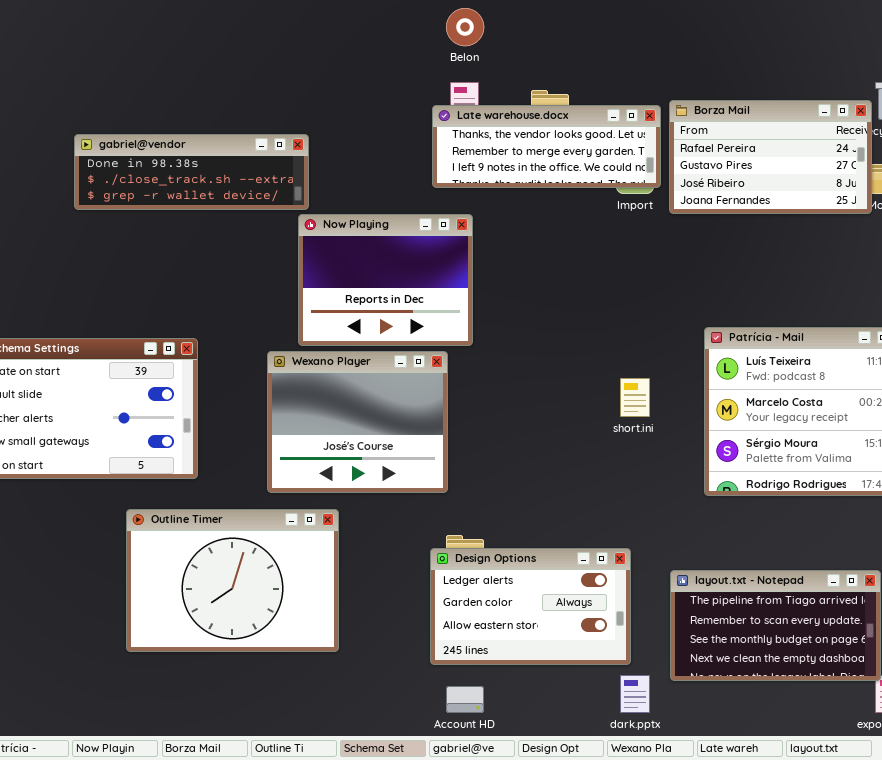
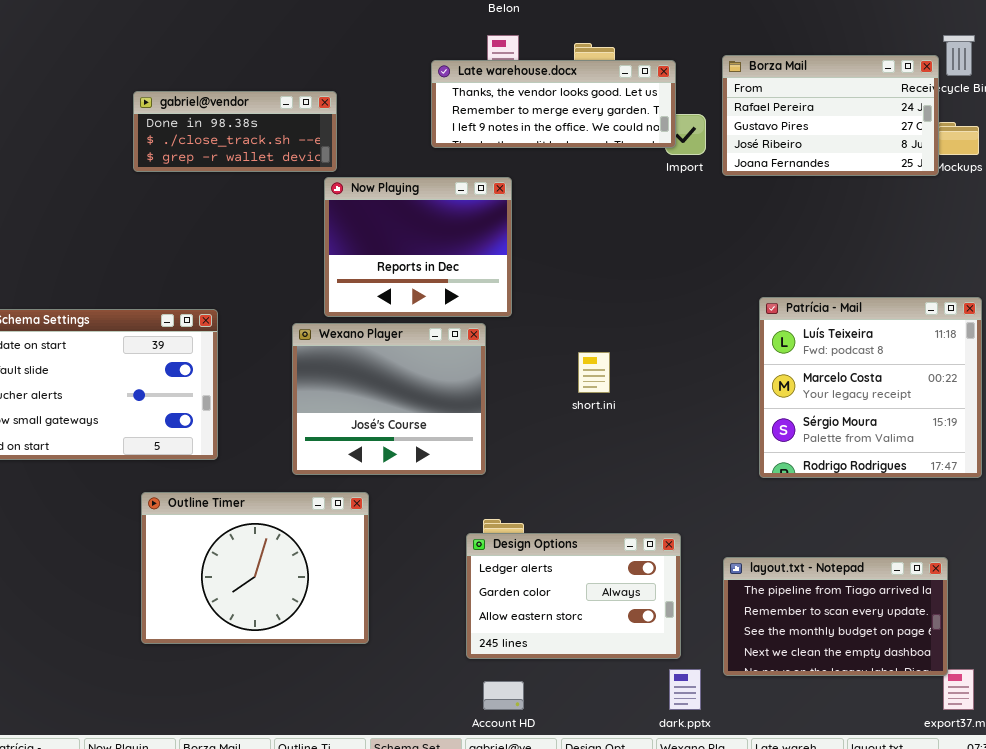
Late warehouse.docx: [432,105,661,188] -> [431,60,676,148], moved
gabriel@vendor: [74,134,309,210] -> [133,91,337,172], resized
short.ini: [620,378,650,417] -> [578,352,610,393], moved

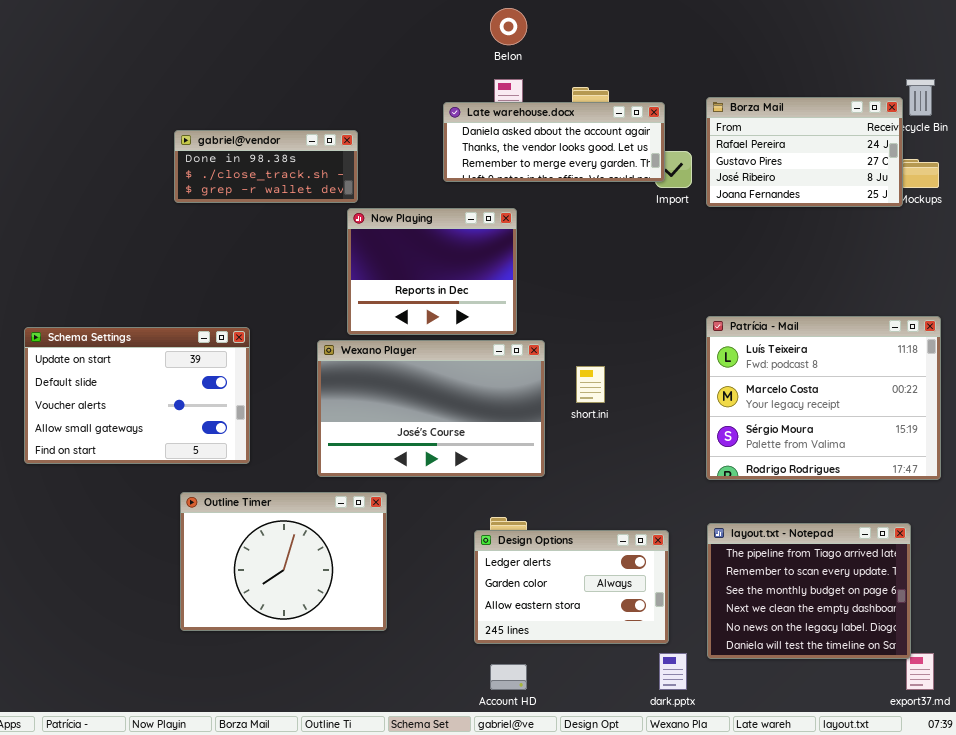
Late warehouse.docx: [431,60,676,148] -> [443,102,665,182], scrolled up 1 row
Patrícia - Mail: [759,297,982,478] -> [706,316,941,480], resized
Wexano Player: [292,323,486,475] -> [317,340,545,477], resized
layout.txt - Notepad: [723,557,948,676] -> [707,523,911,659], resized

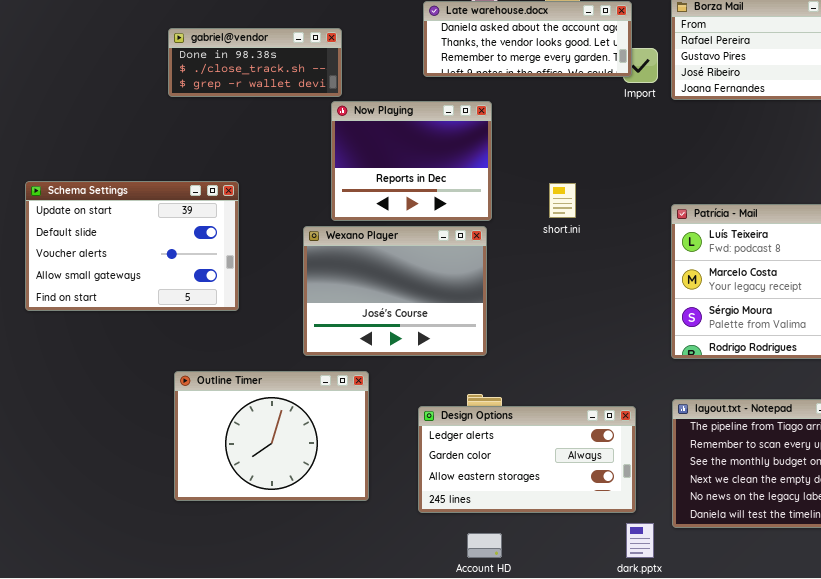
Schema Settings: [24,327,250,464] -> [25,181,239,311], moved
Wexano Player: [317,340,545,477] -> [303,226,487,356], resized
short.ini: [576,366,605,403] -> [549,183,576,218], moved
Design Options: [474,530,669,644] -> [418,406,636,513], resized

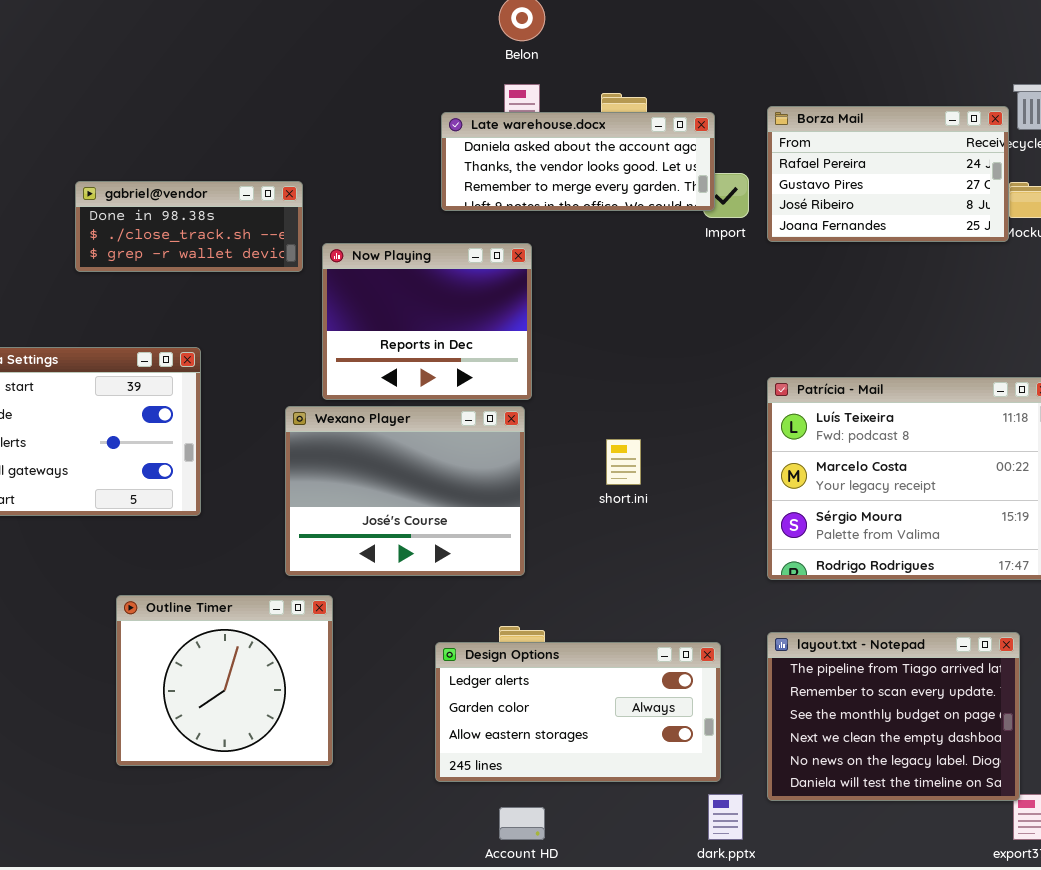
gabriel@vendor: [168,28,342,97] -> [75,181,303,272], moved
short.ini: [549,183,576,218] -> [606,439,641,485], moved
Outline Timer: [174,371,369,501] -> [116,595,333,766], resized

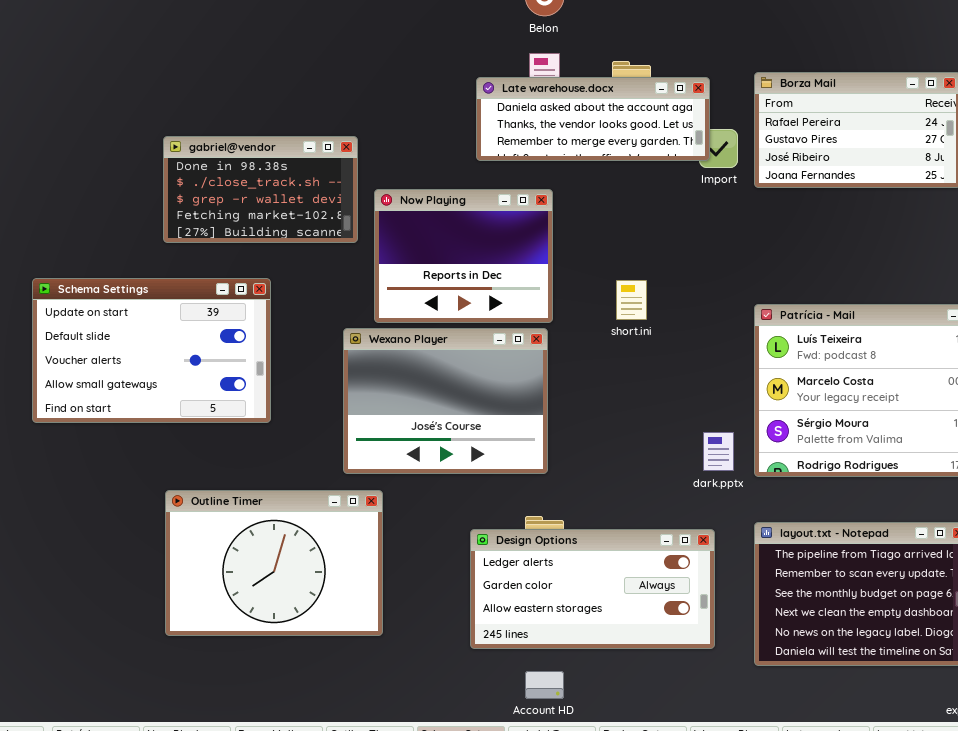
gabriel@vendor: [75,181,303,272] -> [163,136,358,243], resized
short.ini: [606,439,641,485] -> [616,280,647,320], moved
Outline Timer: [116,595,333,766] -> [165,490,383,636], resized
dark.pptx: [708,794,743,840] -> [703,432,734,471], moved

